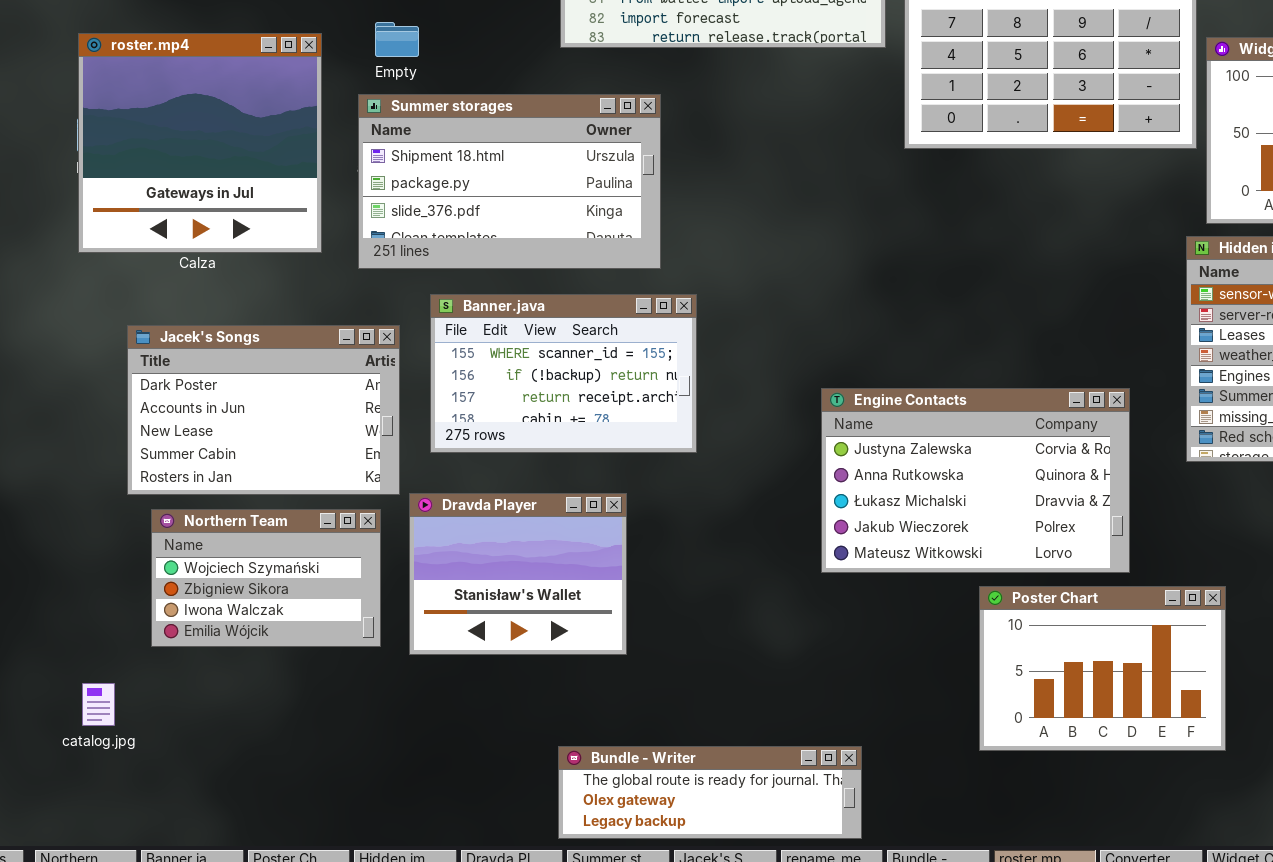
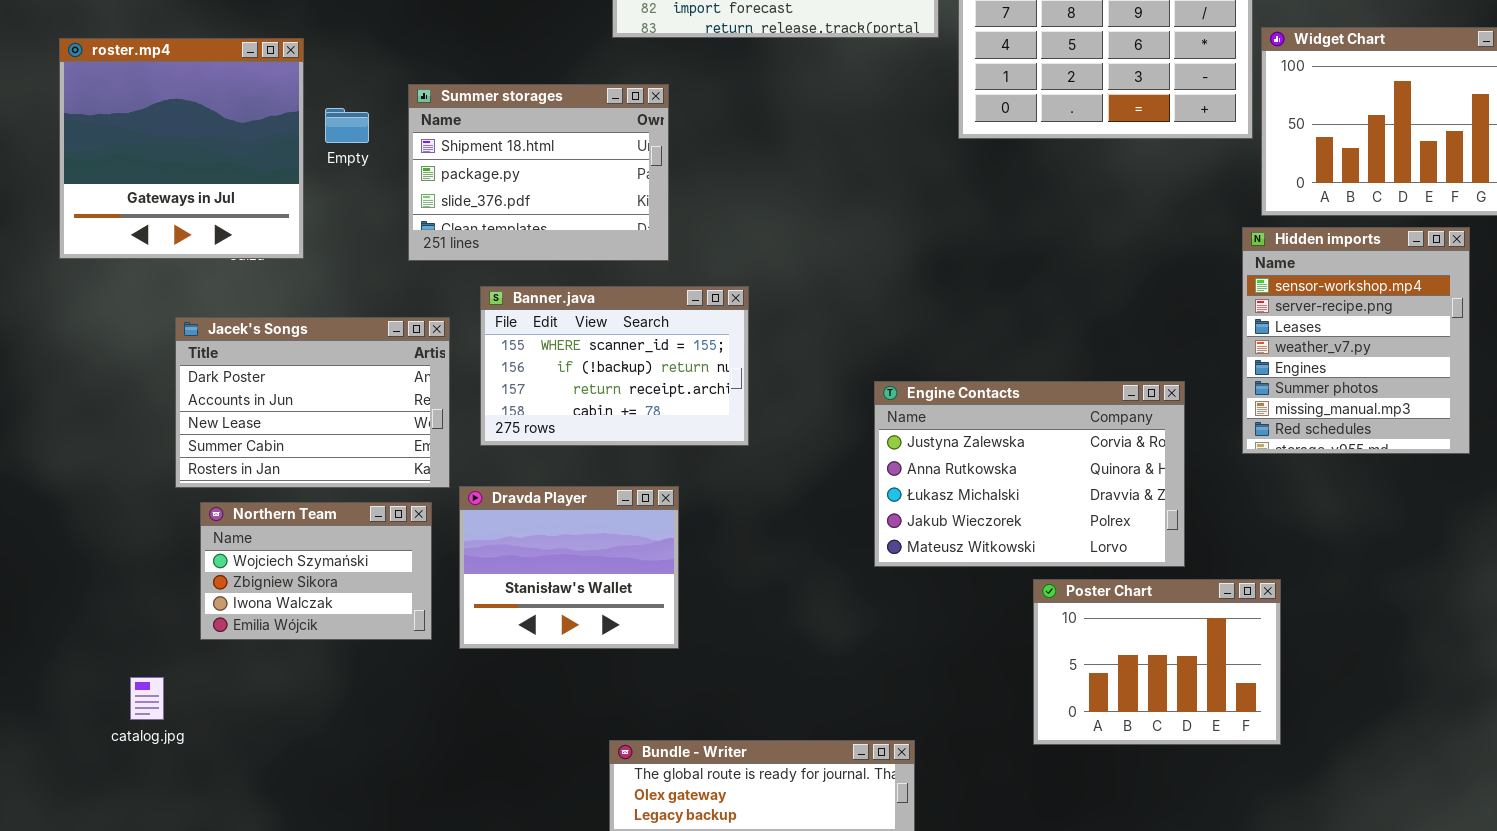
Empty: [375,22,419,57] -> [325,108,369,143], moved
roster.mp4: [78,33,322,253] -> [59,38,304,259], moved
Summer storages: [358,94,661,269] -> [408,84,669,261], resized

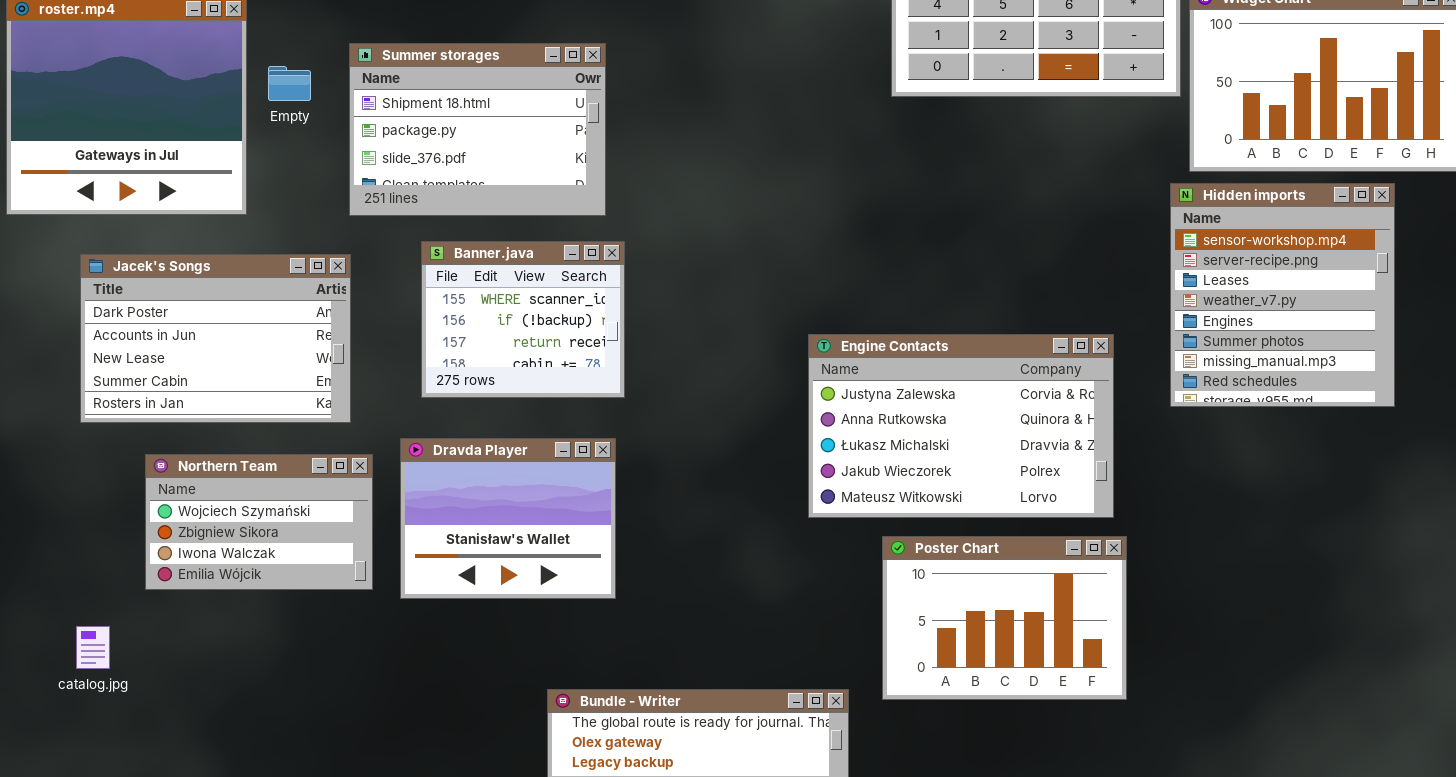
Banner.java: [480,286,749,446] -> [421,241,625,398], resized
Jacek's Songs: [175,317,450,488] -> [80,254,351,423], moved
Poster Chart: [1033,579,1281,745] -> [882,536,1127,700], moved

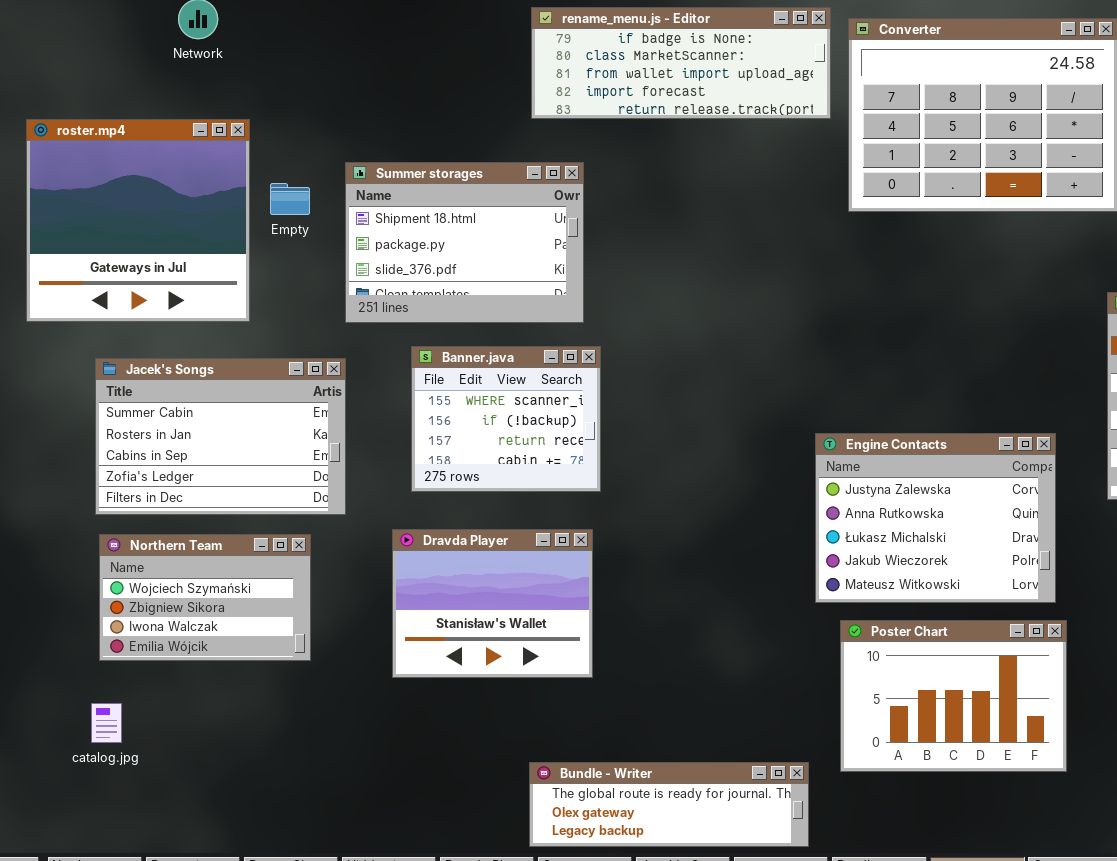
Jacek's Songs: [80,254,351,423] -> [95,358,346,515], scrolled down 3 rows
Engine Contacts: [808,334,1114,518] -> [815,433,1056,603], resized
Northern Team: [145,454,373,590] -> [99,534,311,661], moved

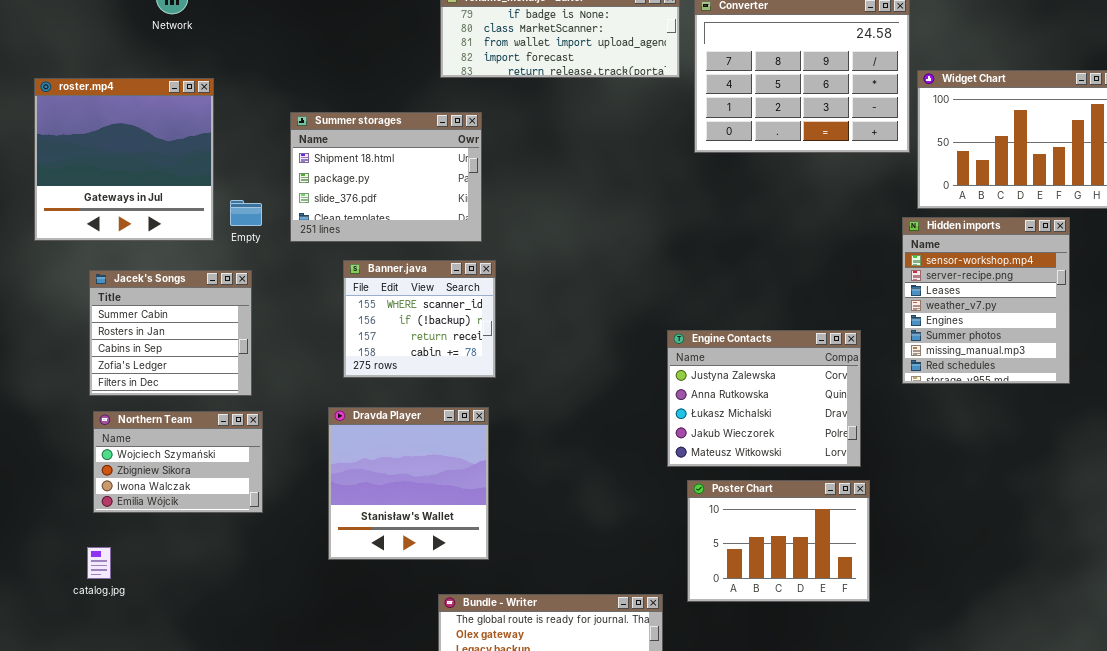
Empty: [270,183,310,215] -> [230,200,262,226], moved
Jacek's Songs: [95,358,346,515] -> [89,270,252,396], resized
Dravda Player: [392,529,593,678] -> [328,407,489,560], resized

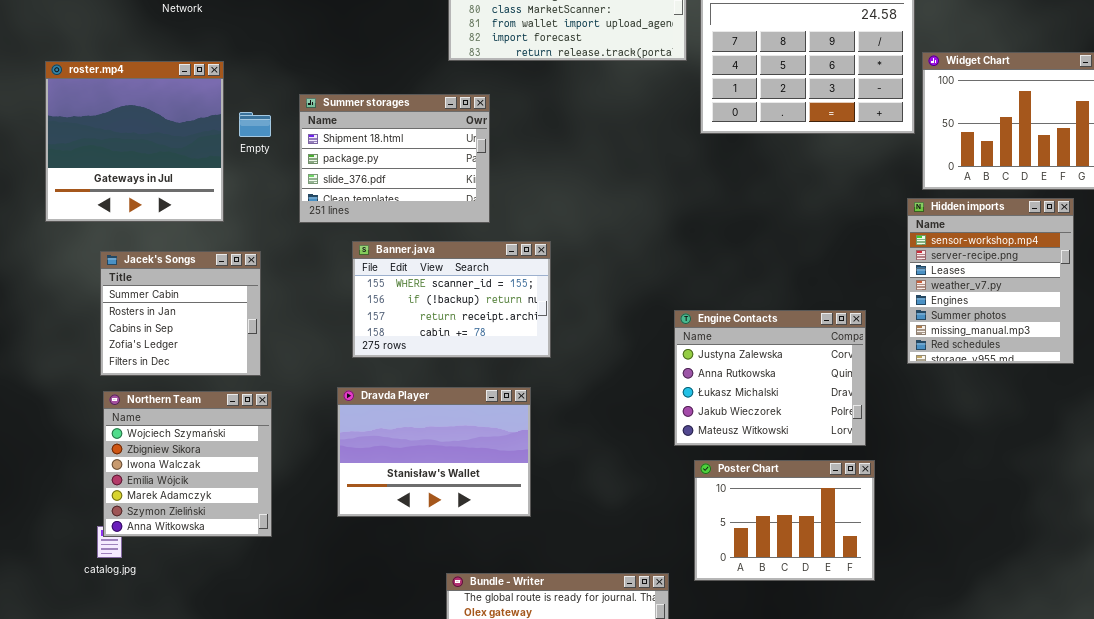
Empty: [230,200,262,226] -> [239,112,271,137], moved
Banner.java: [343,260,496,378] -> [352,241,551,358], resized
Dravda Player: [328,407,489,560] -> [337,387,531,517], resized
Northern Team: [93,411,263,513] -> [103,391,272,537], resized

